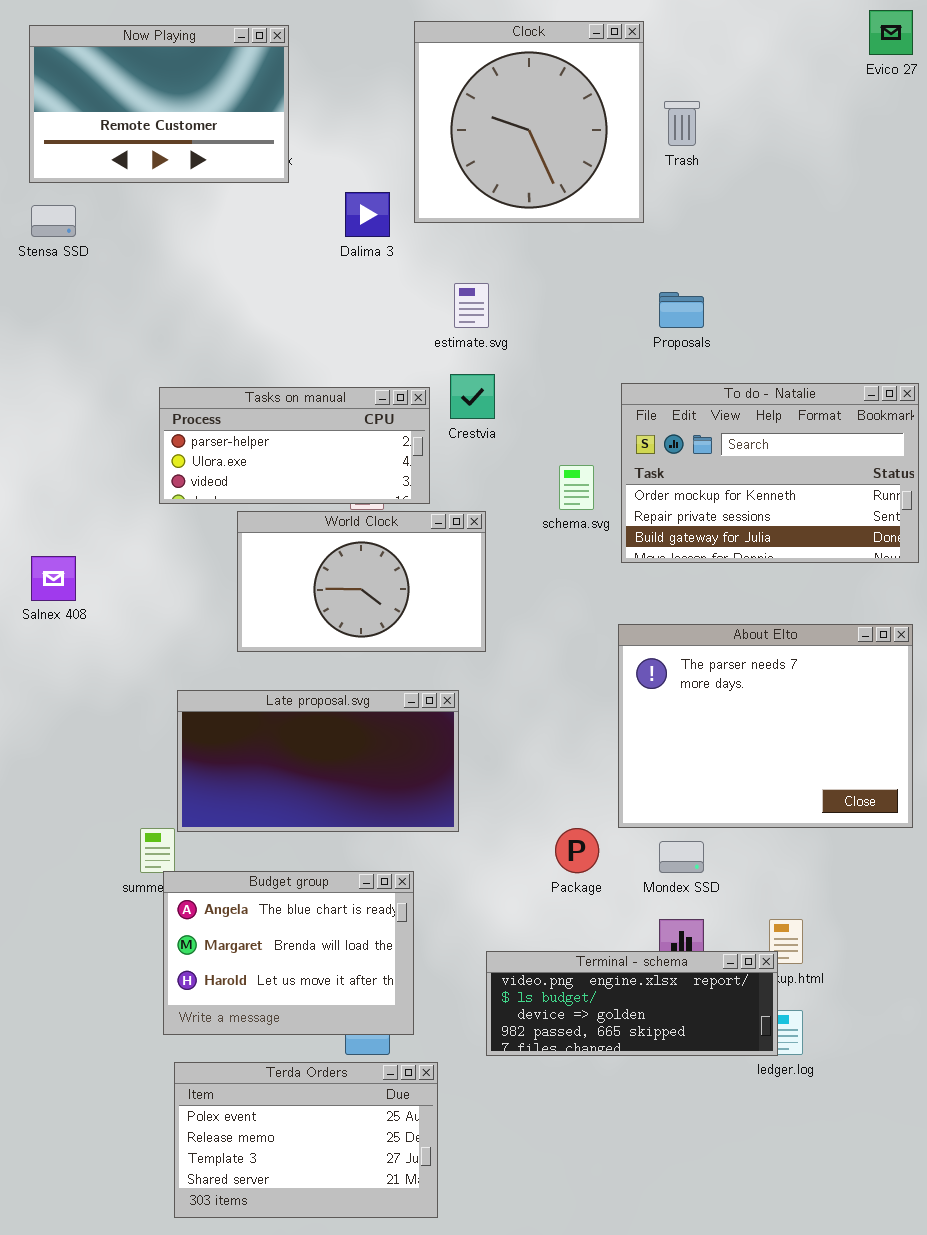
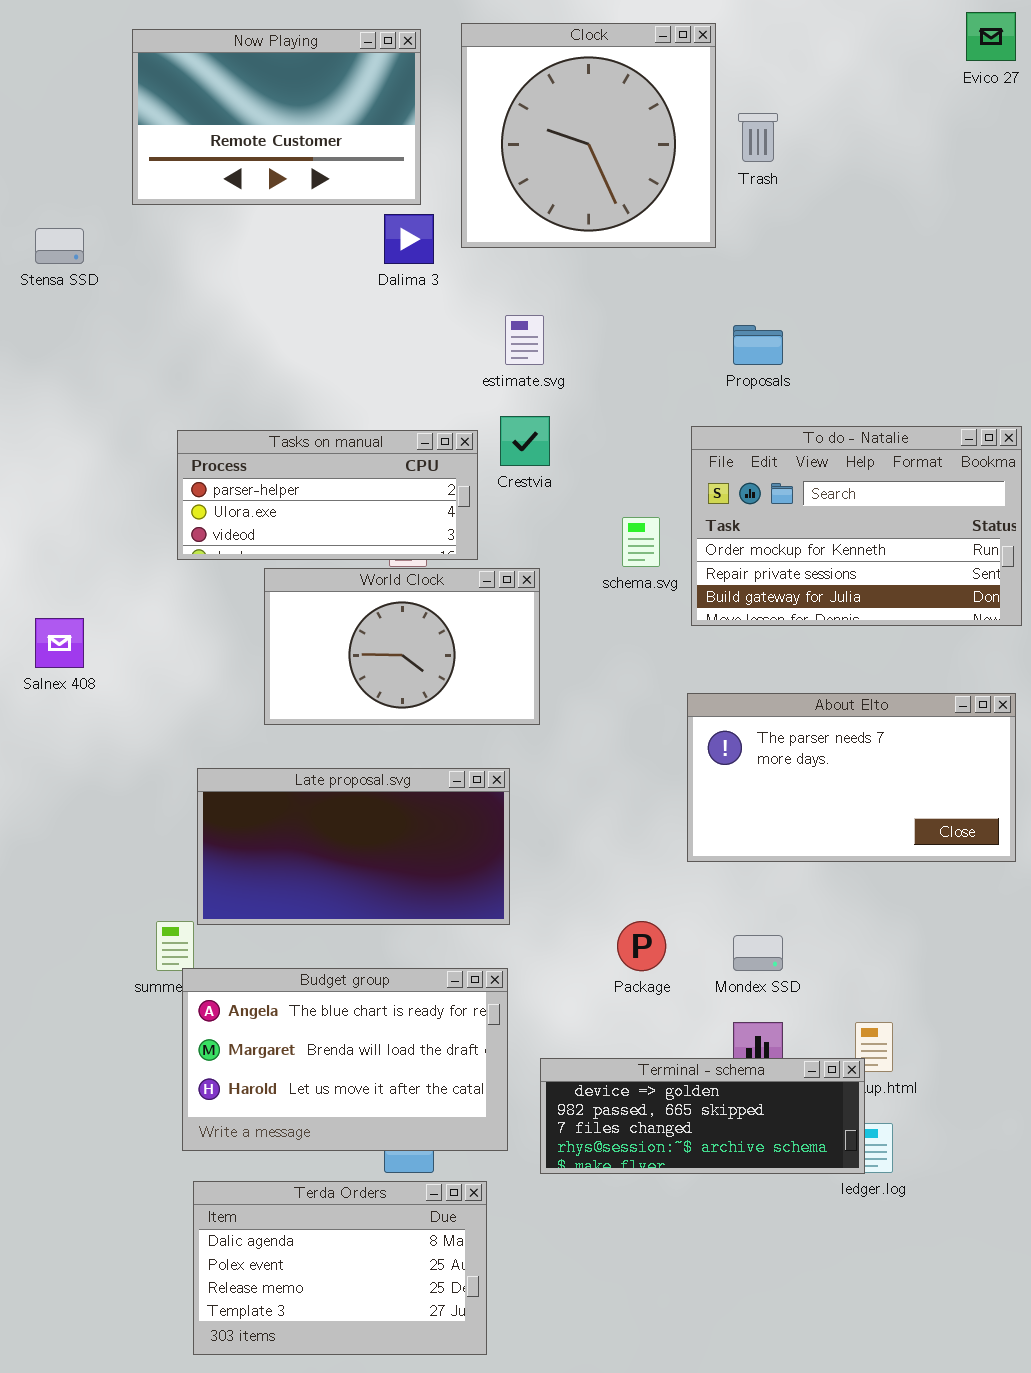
Now Playing: [29,25,289,183] -> [132,29,421,205], moved
About Elto: [618,624,913,828] -> [687,693,1016,862], resized
Budget group: [163,871,414,1035] -> [182,968,508,1151], resized
Terminal - schema: [486,951,778,1056] -> [540,1058,865,1174], scrolled down 2 rows
Terda Orders: [174,1062,438,1218] -> [193,1181,487,1355], scrolled up 1 row

